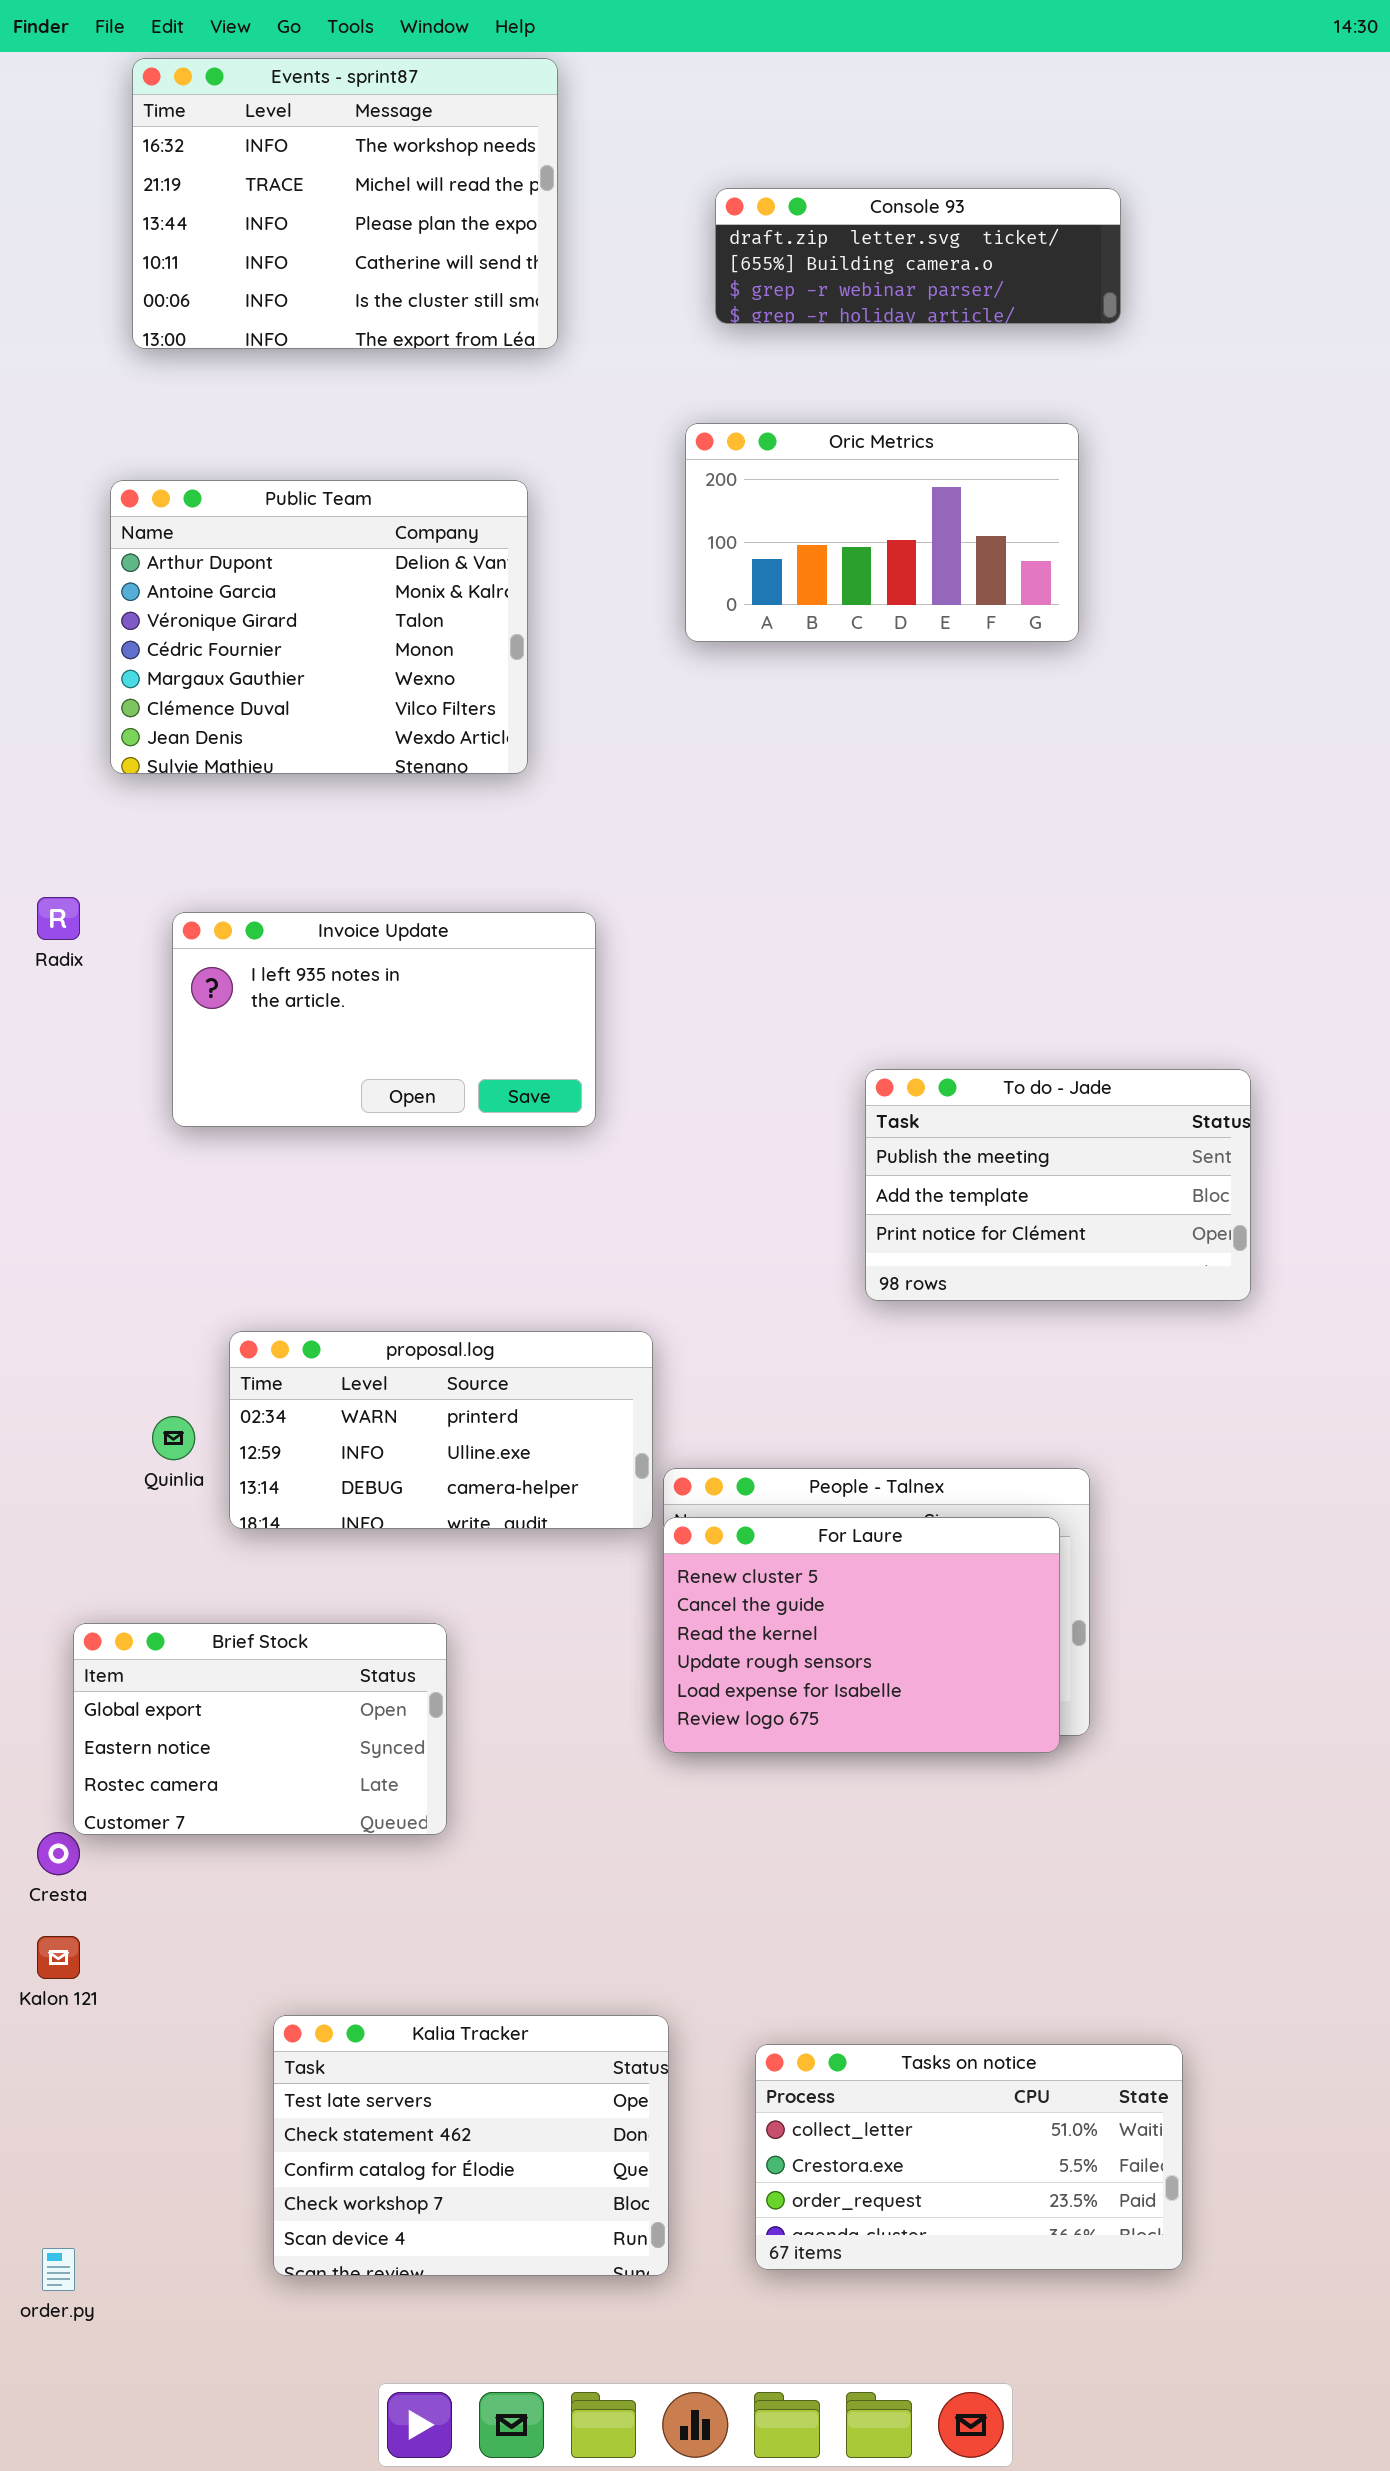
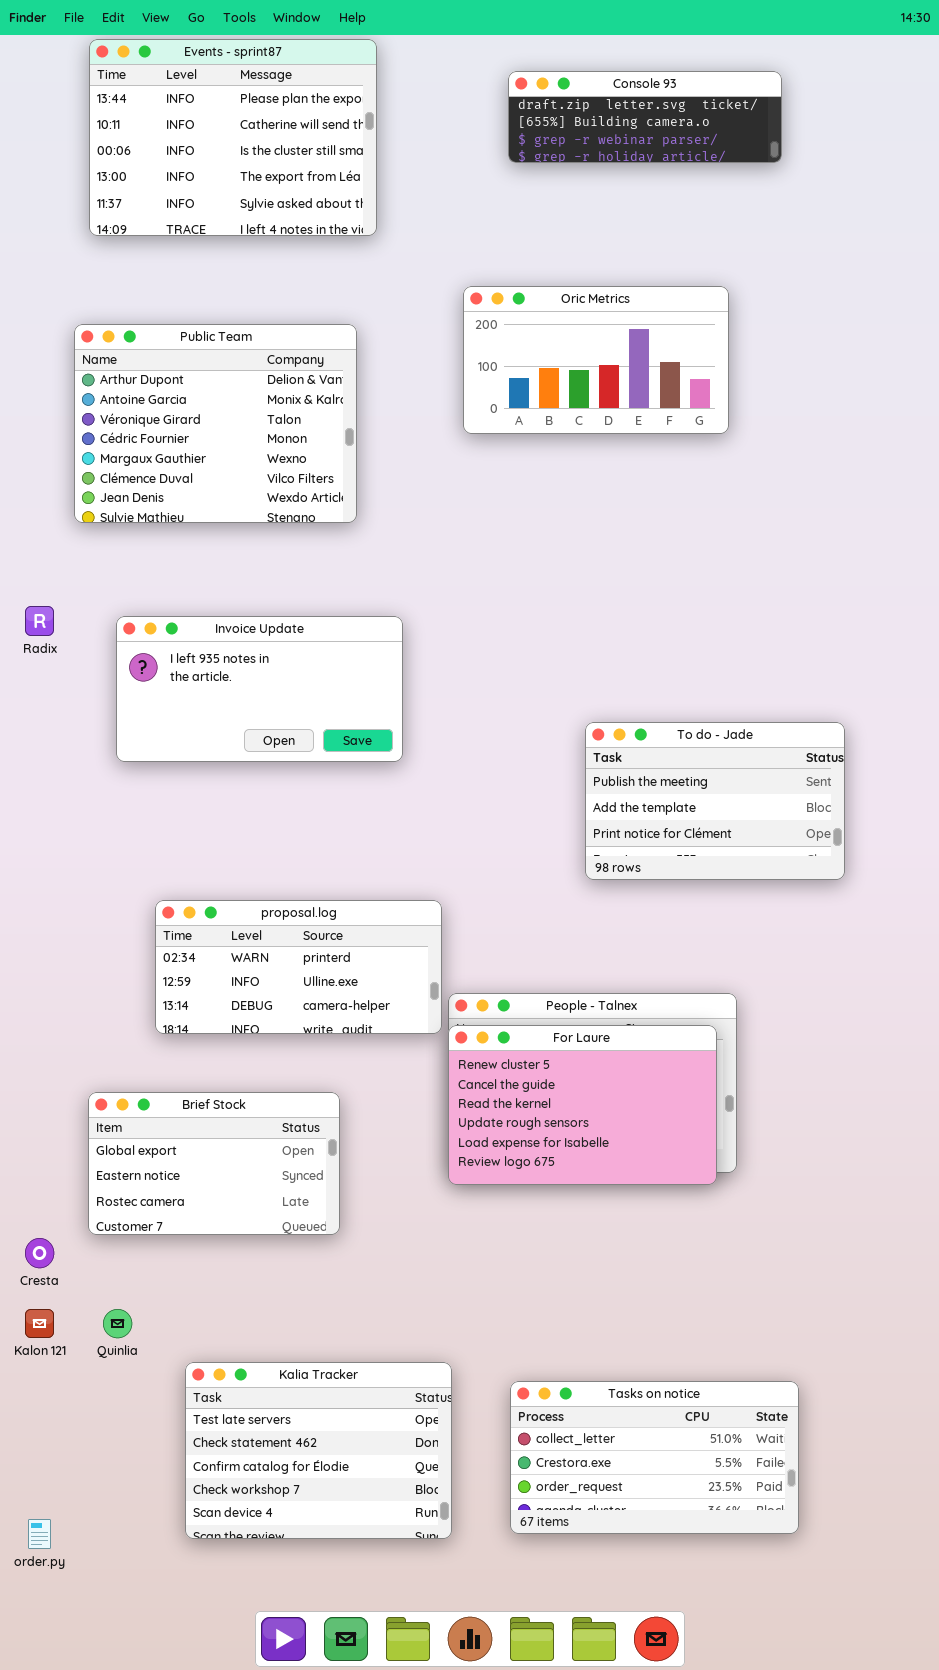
Events - sprint87: [132,58,558,349] -> [89,39,377,236], scrolled down 2 rows
Console 93: [715,188,1121,324] -> [508,71,782,163], moved
Quinlia: [152,1416,195,1460] -> [103,1309,132,1338], moved
Brief Stock: [73,1623,447,1835] -> [88,1092,340,1235], moved

